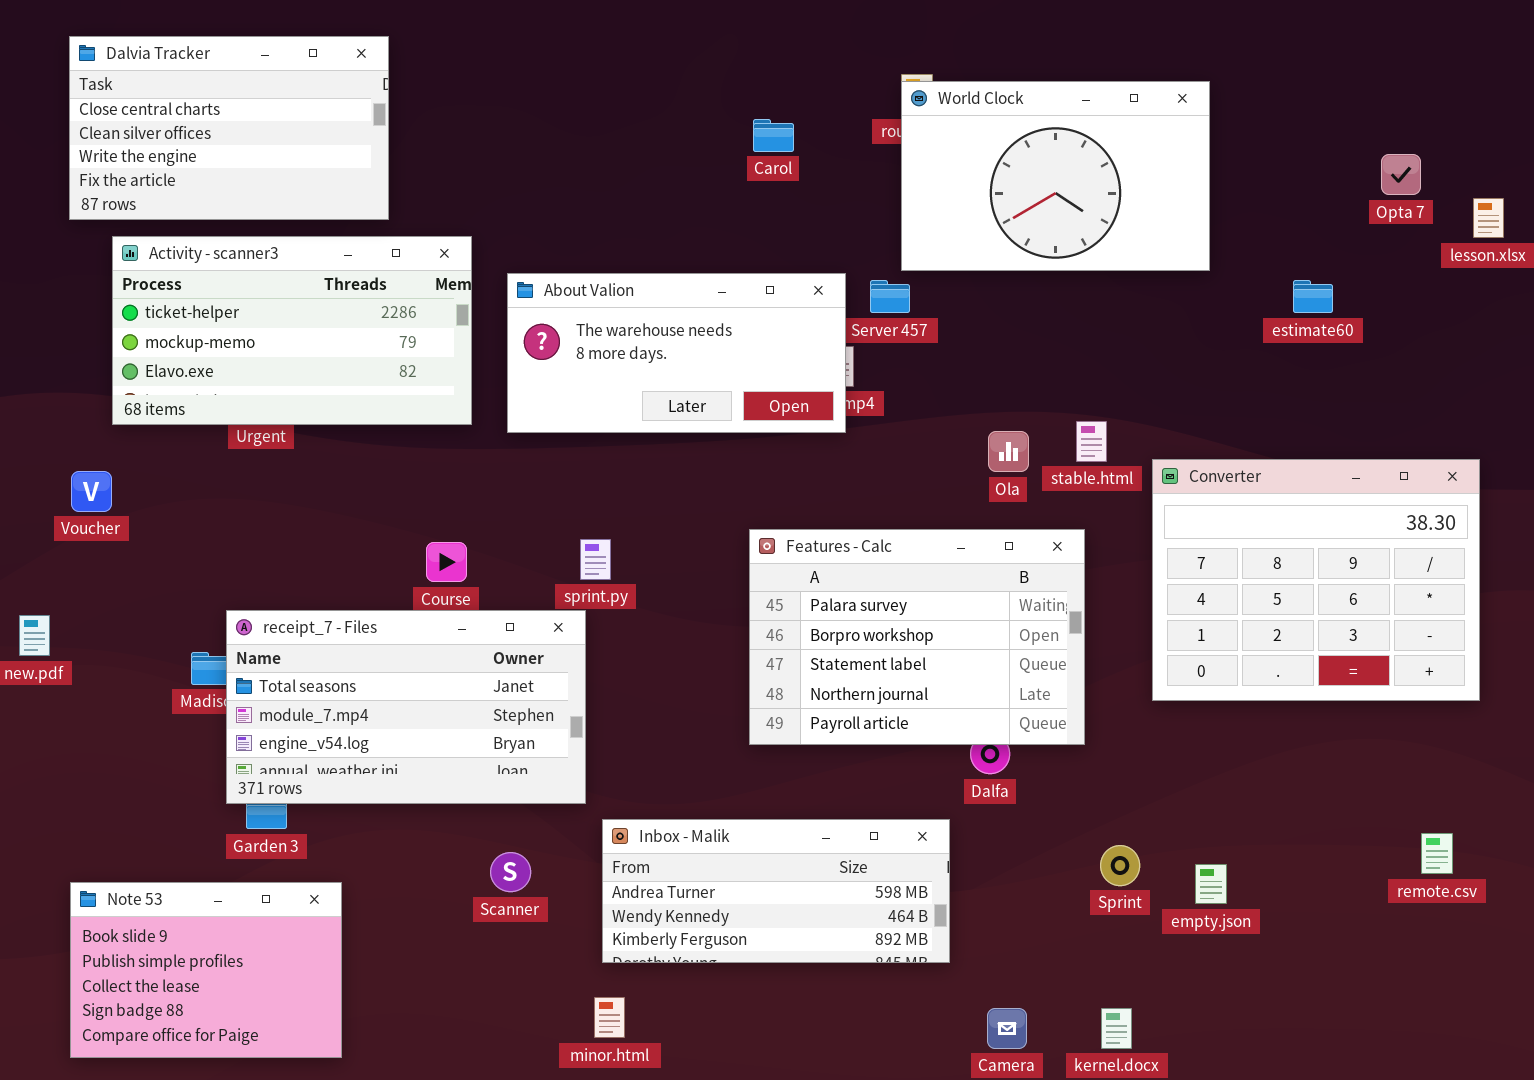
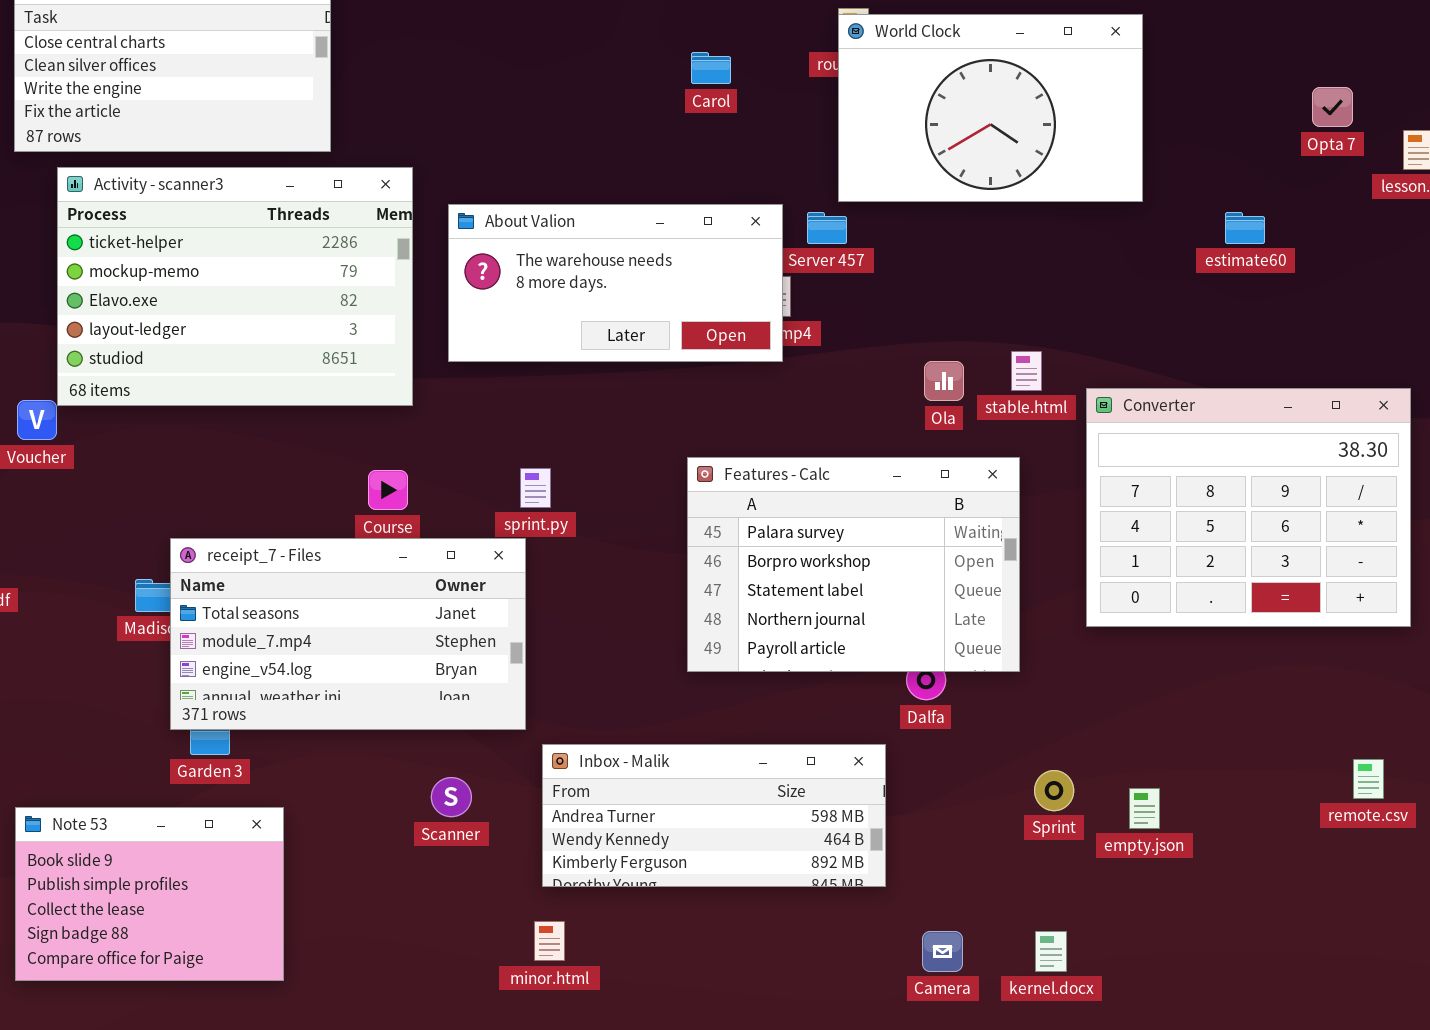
Activity - scanner3: [112,236,472,425] -> [57,167,413,406], resized

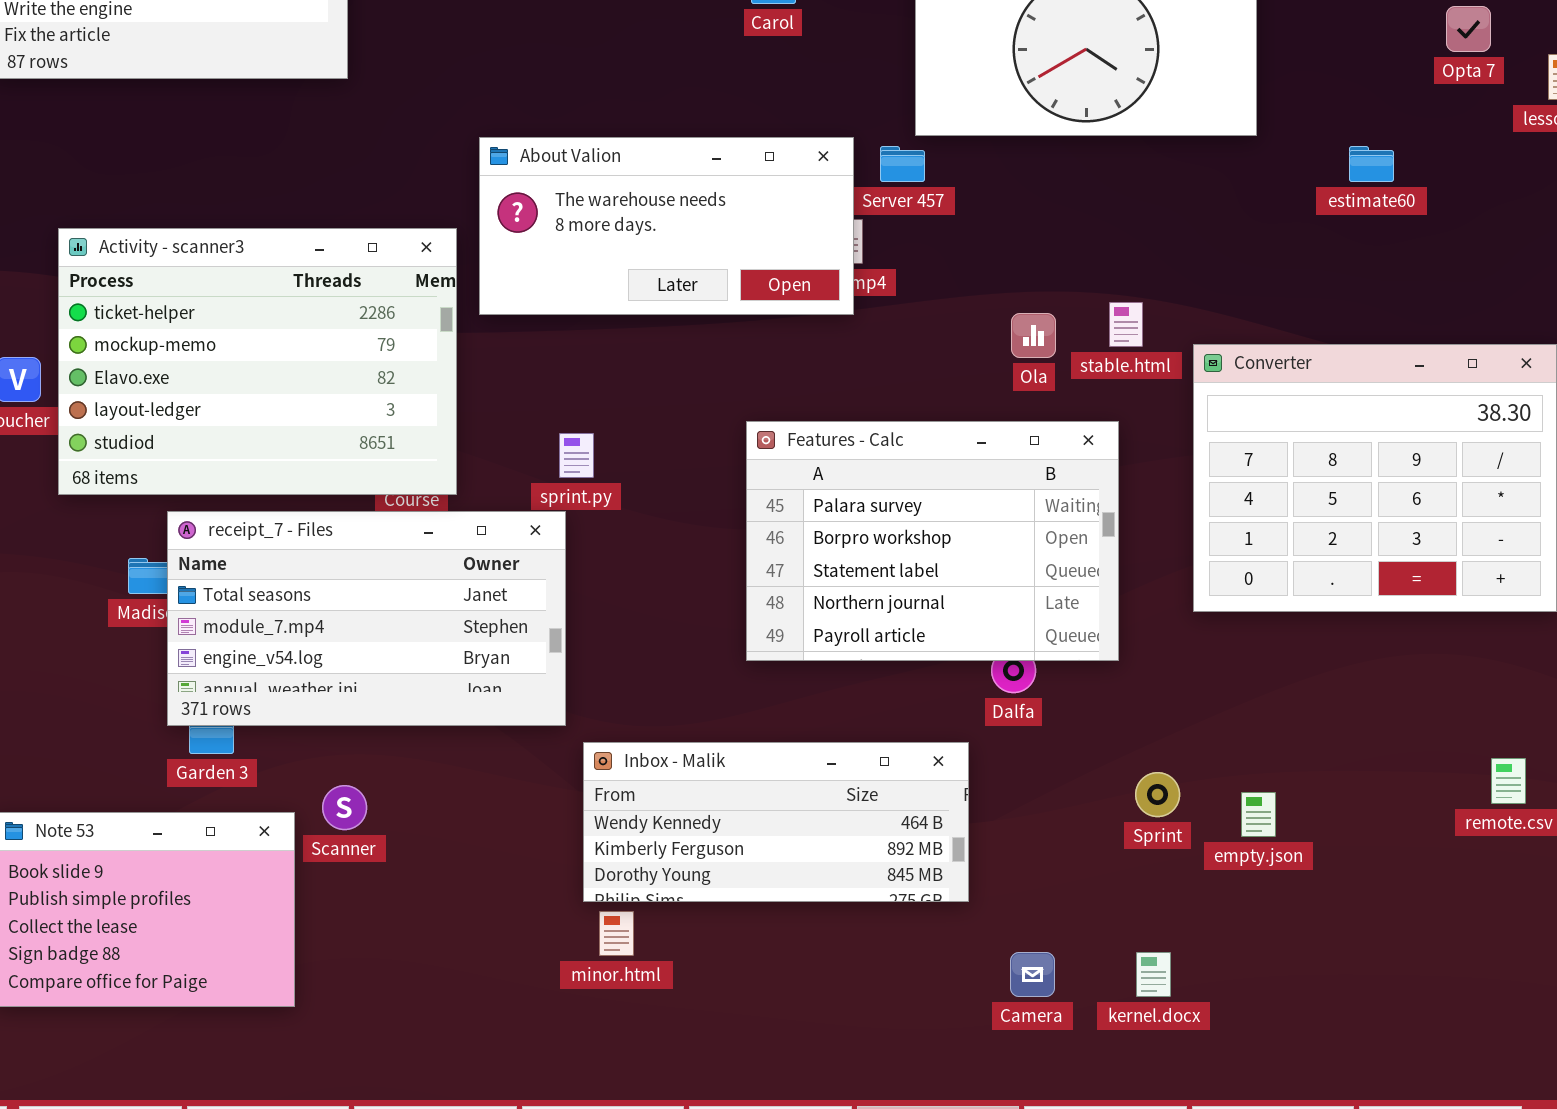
Activity - scanner3: [57,167,413,406] -> [58,228,457,495], moved
Inbox - Malik: [542,744,886,887] -> [583,742,969,902], scrolled down 1 row
Scanner: [431,777,472,817] -> [322,785,367,830], moved
minor.html: [534,921,565,961] -> [599,911,634,956], moved

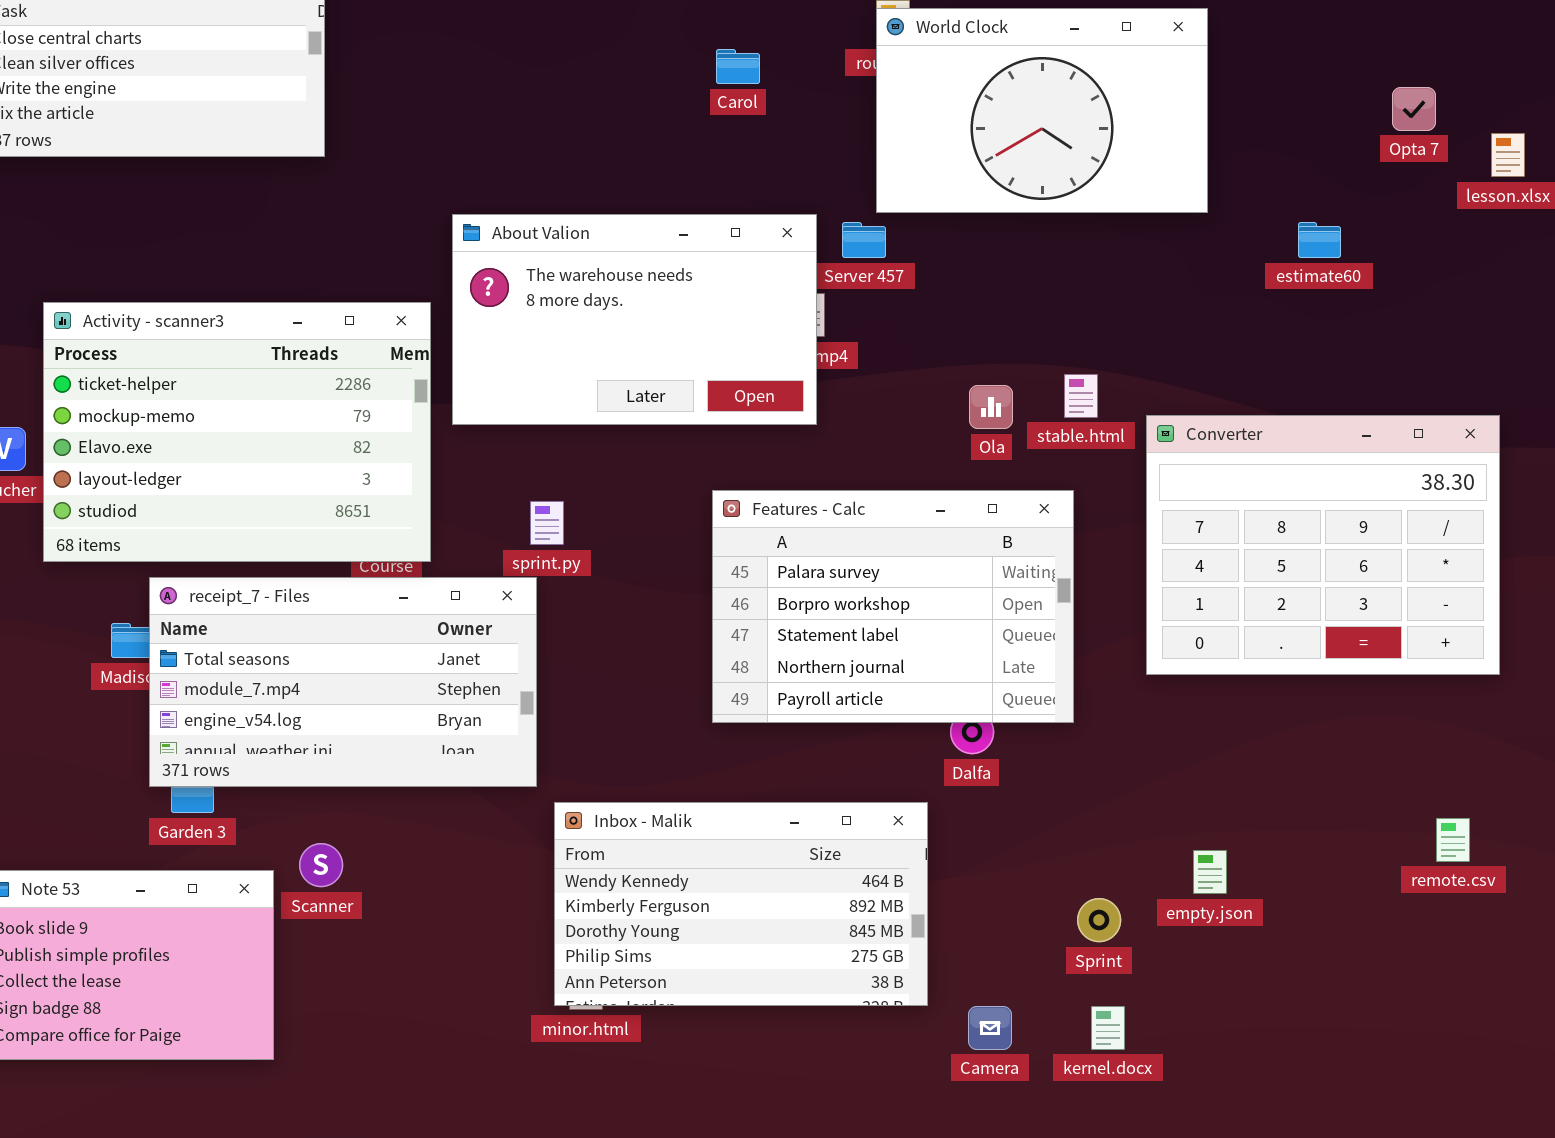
About Valion: [479,137,854,315] -> [452,214,817,425], resized
Inbox - Malik: [583,742,969,902] -> [554,802,928,1006], resized
Sprint: [1135,772,1180,817] -> [1077,898,1121,942], moved

